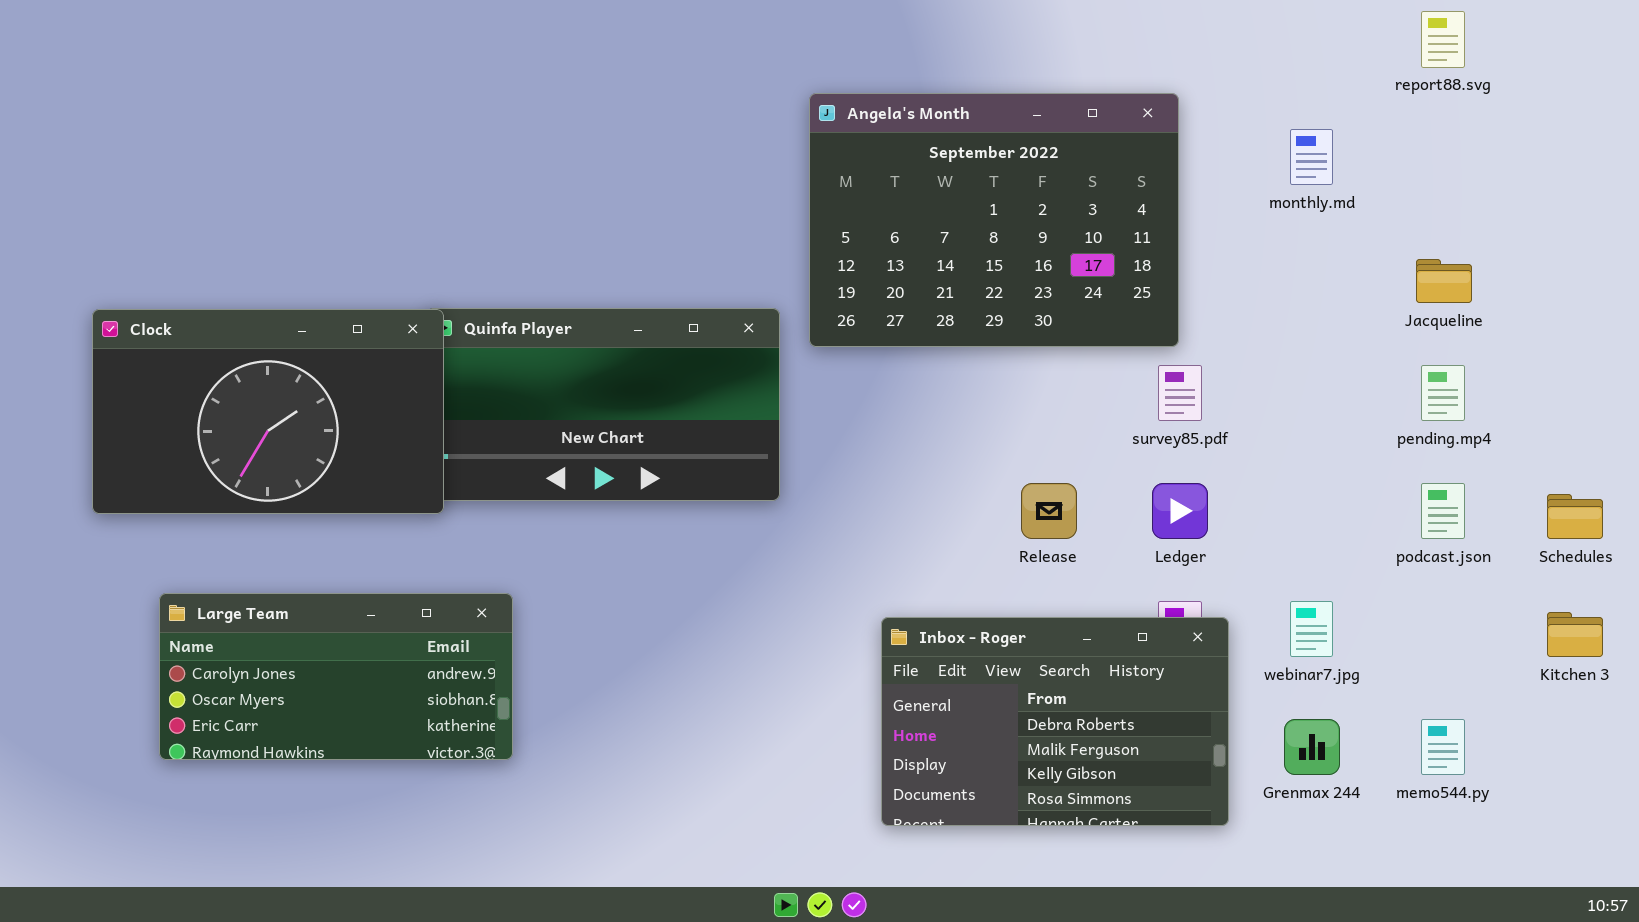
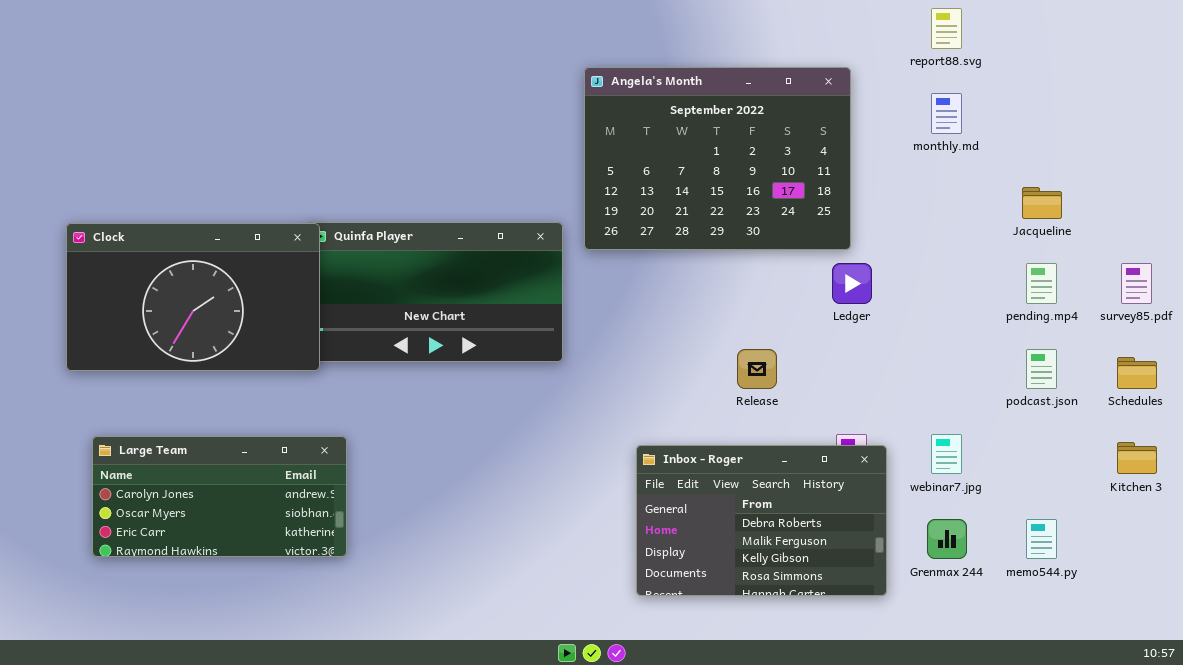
report88.svg: [1421,11,1465,68] -> [931,8,962,49], moved
survey85.pdf: [1158,365,1202,421] -> [1121,263,1152,304], moved
Ledger: [1152,483,1208,539] -> [832,263,872,304], moved
Large Team: [159,593,513,760] -> [92,436,347,557], moved

